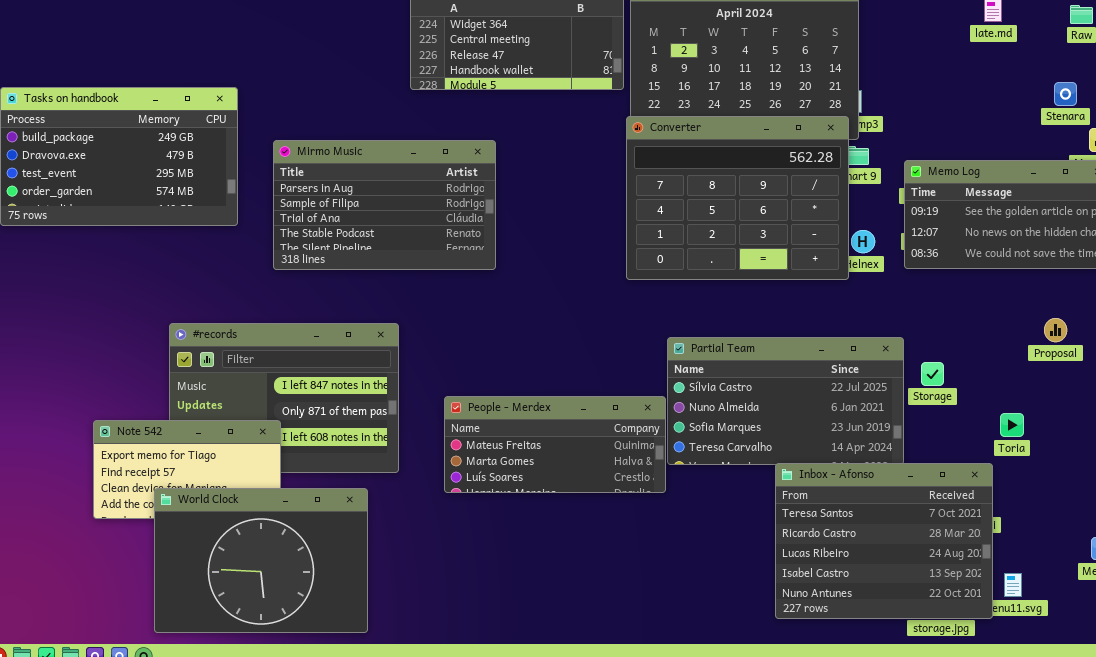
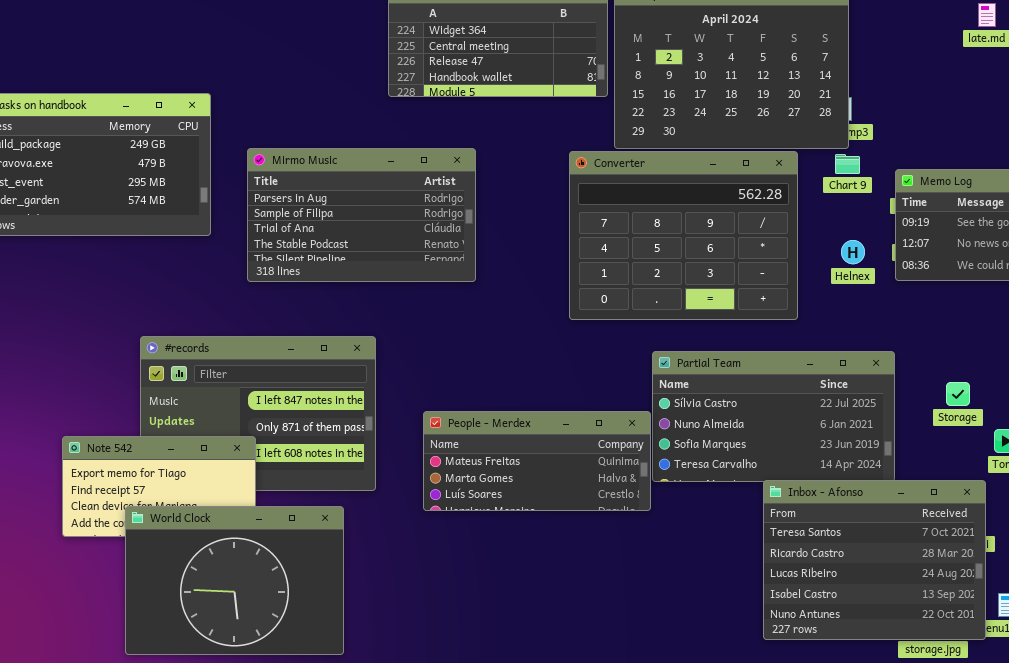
Converter: [626,116,849,280] -> [569,151,798,320], moved
Storage: [921,362,944,386] -> [946,382,970,406], moved

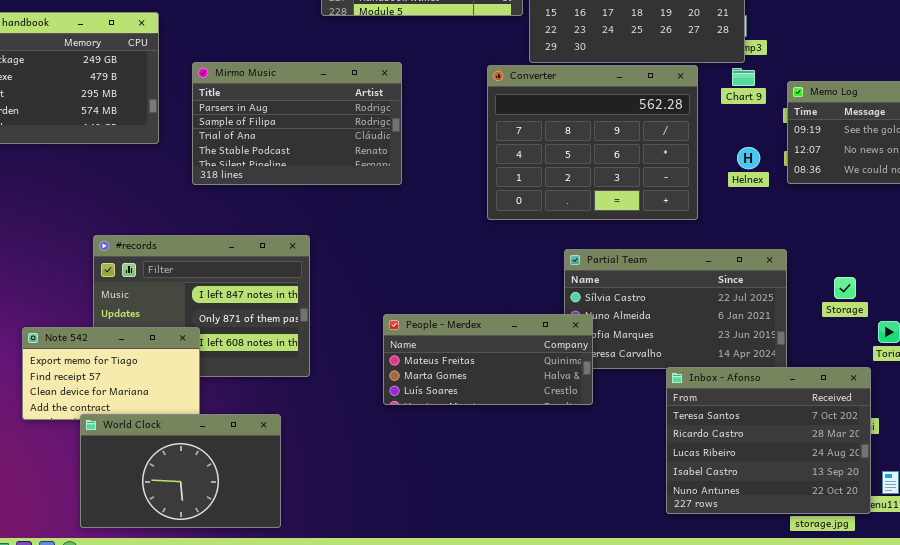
People - Merdex: [423,411,651,511] -> [383,314,593,405], moved
World Clock: [125,506,344,655] -> [80,414,281,528], resized

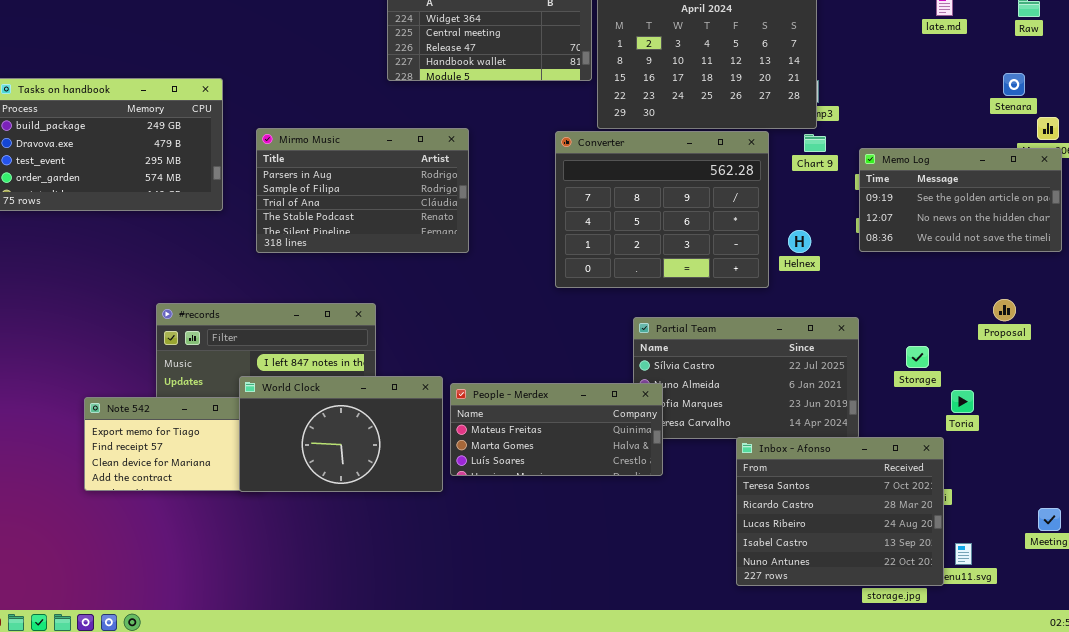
Helnex: [737,147,760,169] -> [788,230,811,253], moved
World Clock: [80,414,281,528] -> [239,376,443,492], moved

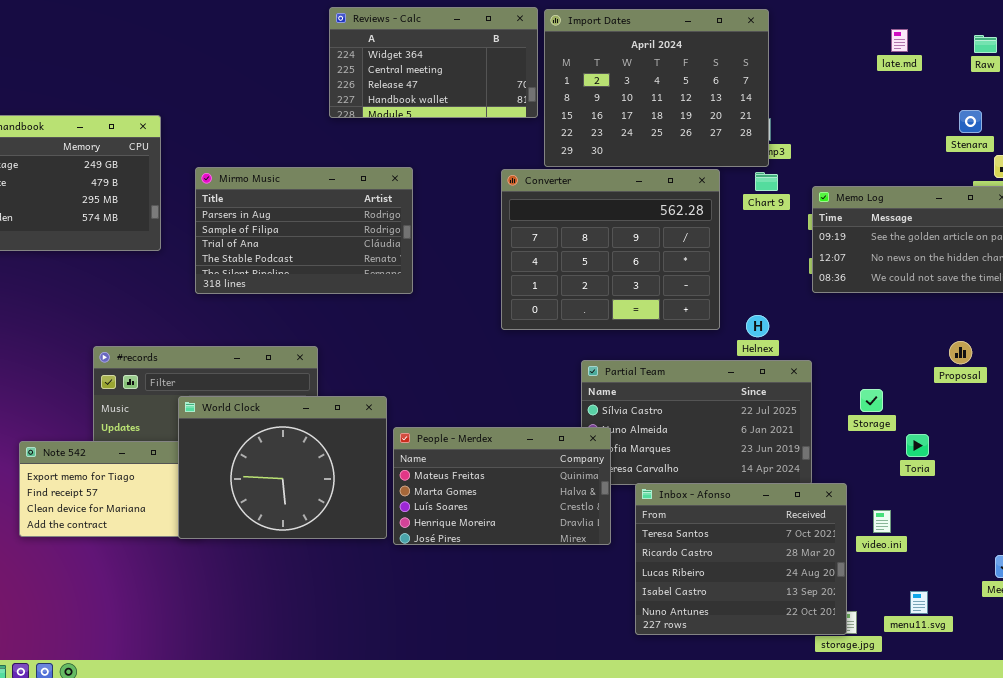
Helnex: [788,230,811,253] -> [746,315,769,337], moved
World Clock: [239,376,443,492] -> [178,396,387,539], resized
People - Merdex: [450,383,663,476] -> [393,427,611,545], resized
Inbox - Afonso: [736,437,944,586] -> [635,483,847,635], moved

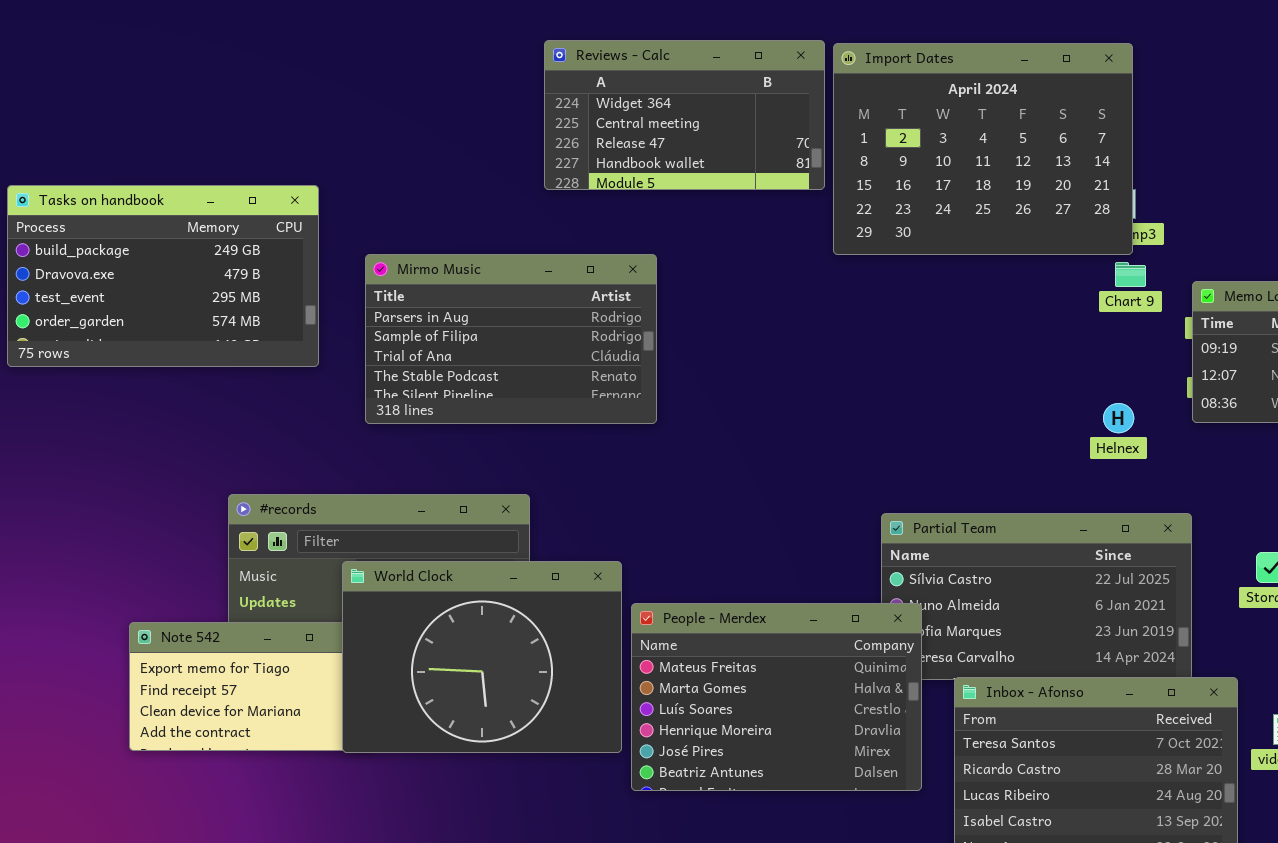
Converter: [501,169,720,330] -> none, closed
Helnex: [746,315,769,337] -> [1103,403,1134,433], moved
People - Merdex: [393,427,611,545] -> [631,603,922,791], resized

